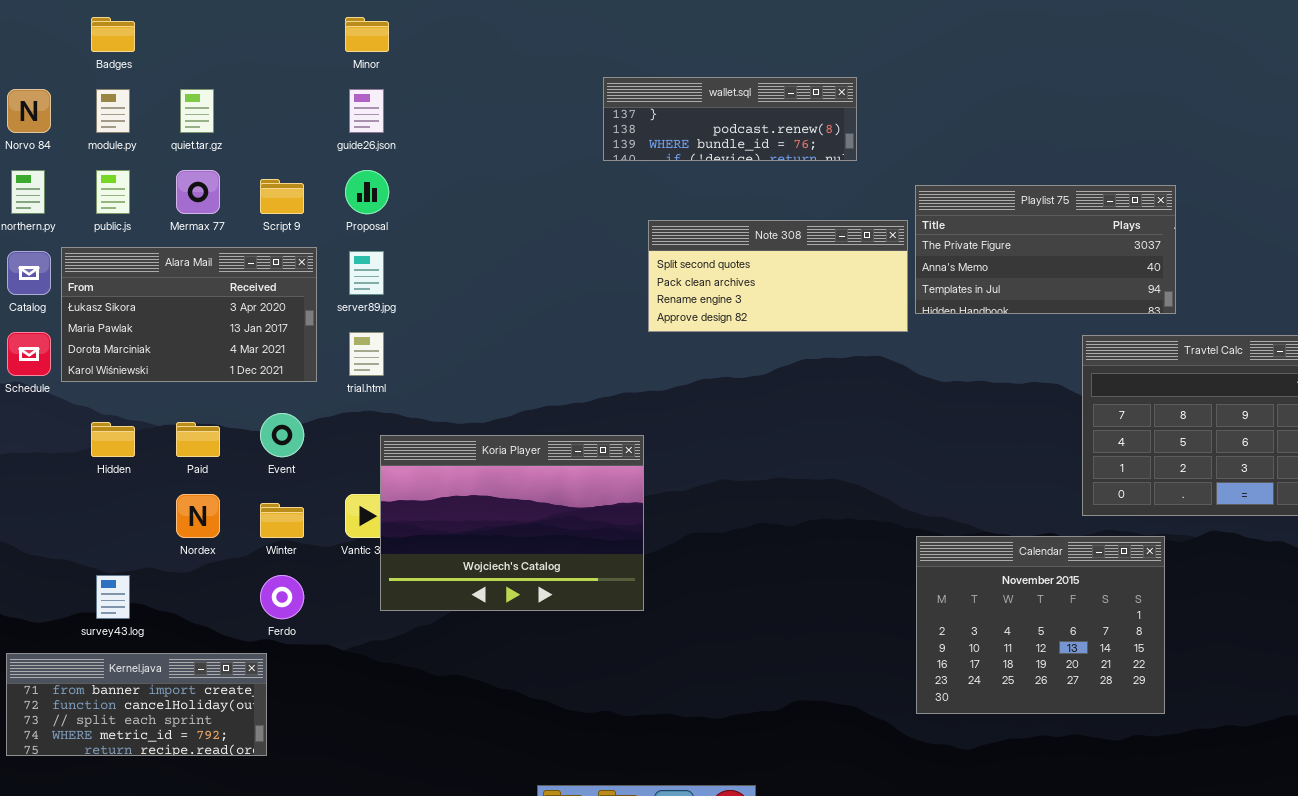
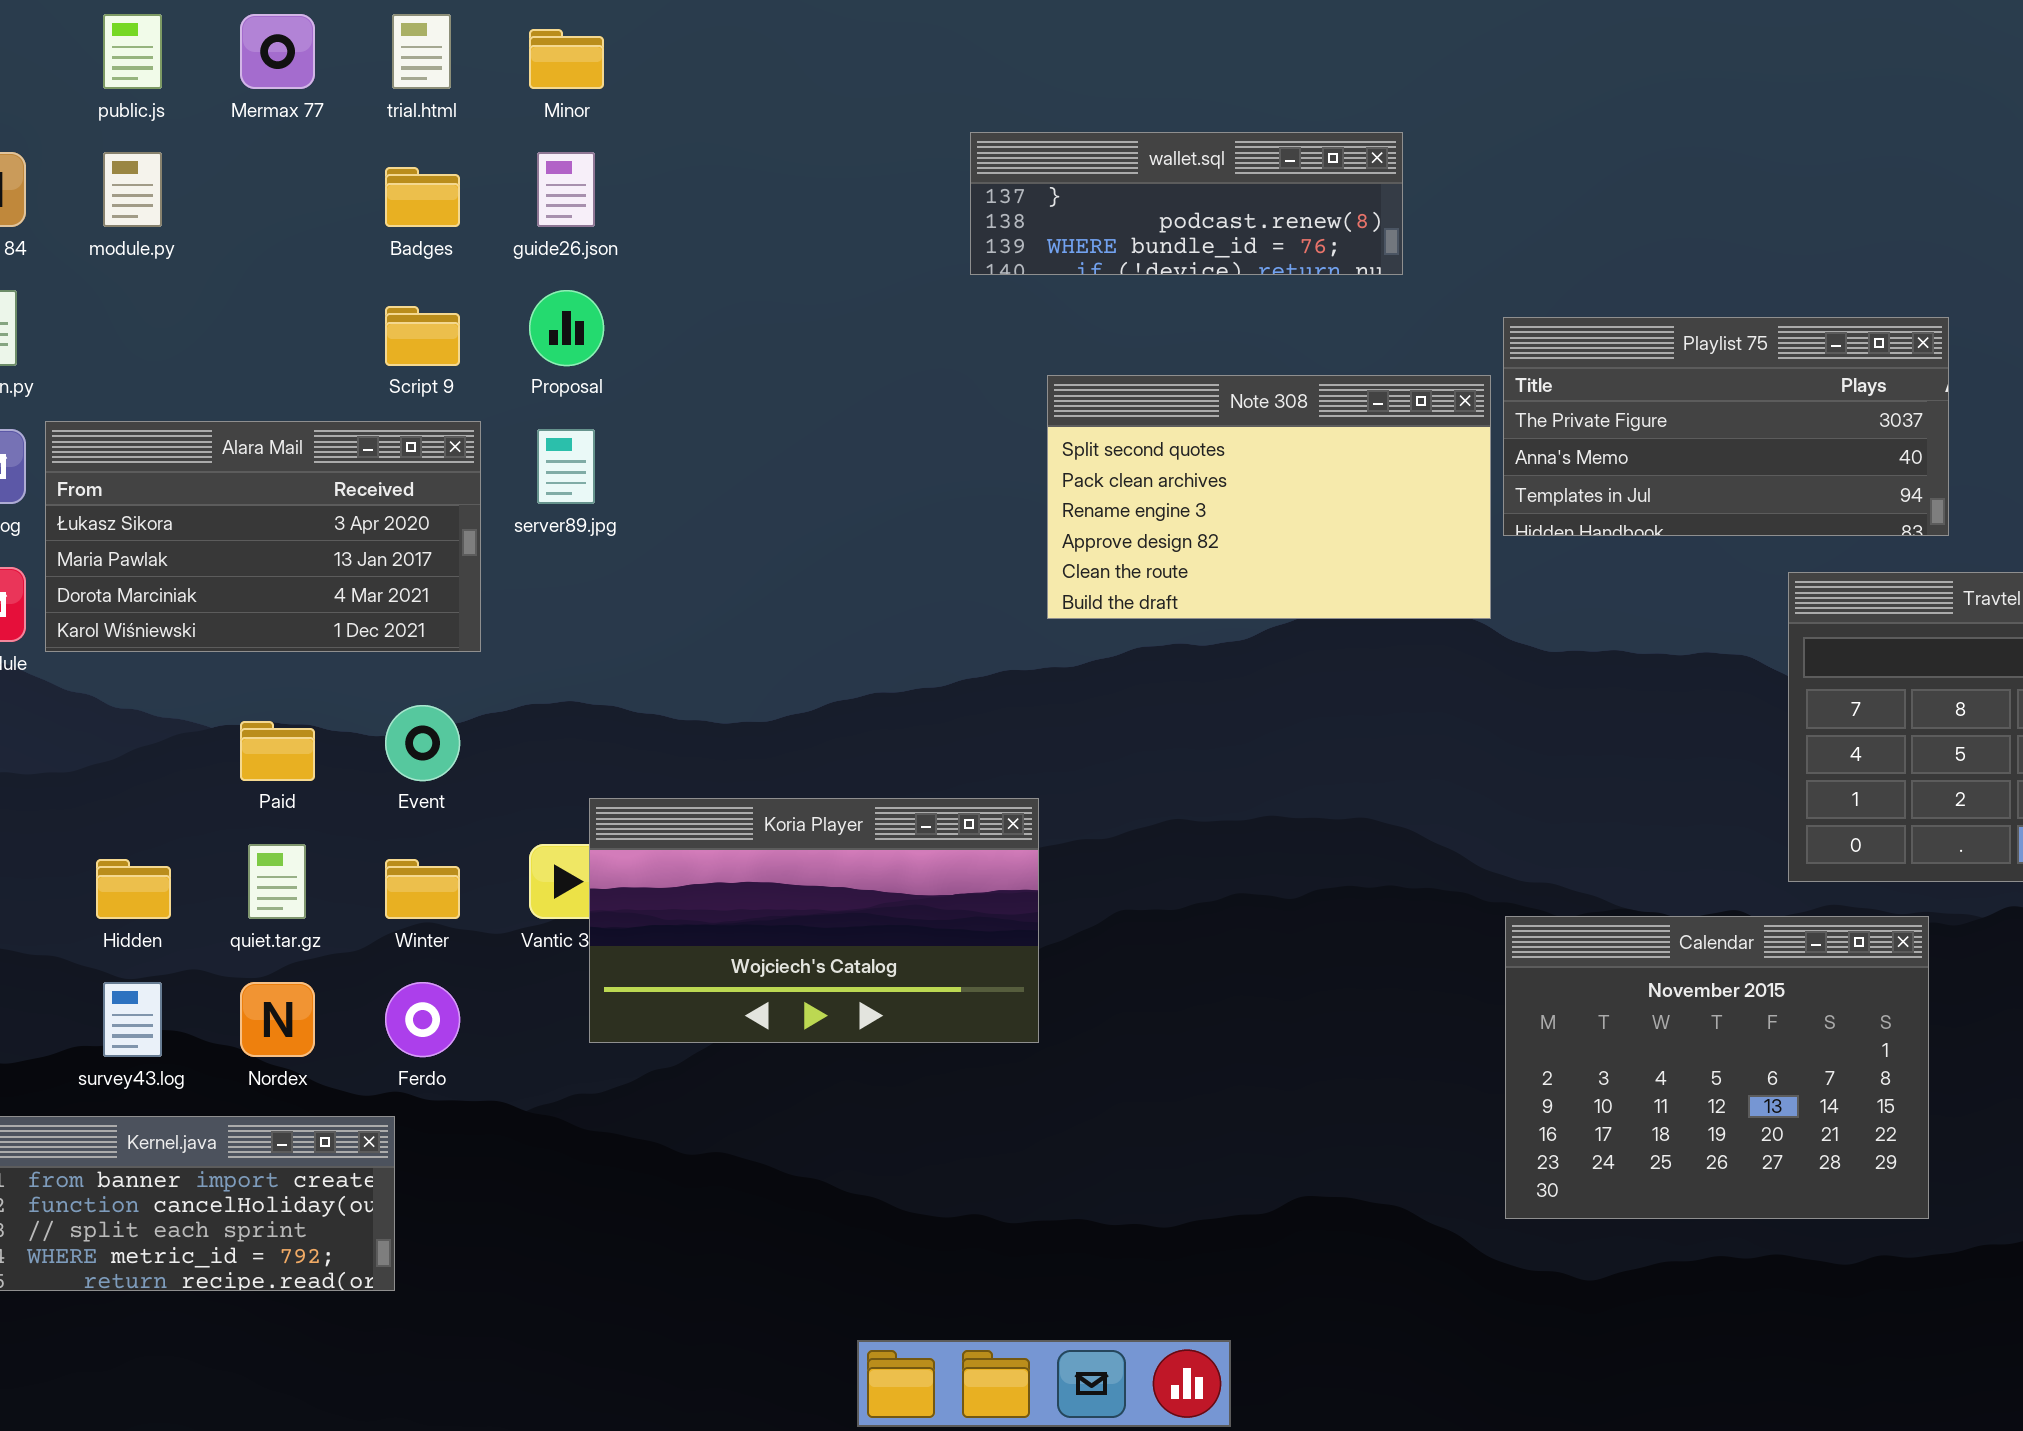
Badges: [91,17,135,52] -> [385,167,460,227], moved
quiet.tar.gz: [180,89,214,133] -> [248,844,306,919], moved
public.js: [96,170,130,214] -> [103,14,162,89], moved
Mermax 77: [176,170,220,214] -> [240,14,315,89], moved
Note 308: [648,220,908,332] -> [1047,375,1491,619], resized
trial.html: [349,332,384,376] -> [392,14,451,89], moved
Hidden: [91,422,135,457] -> [96,859,171,919], moved
Koria Player: [380,435,644,611] -> [589,798,1039,1043], resized
Nordex: [176,494,220,538] -> [240,982,315,1057], moved

